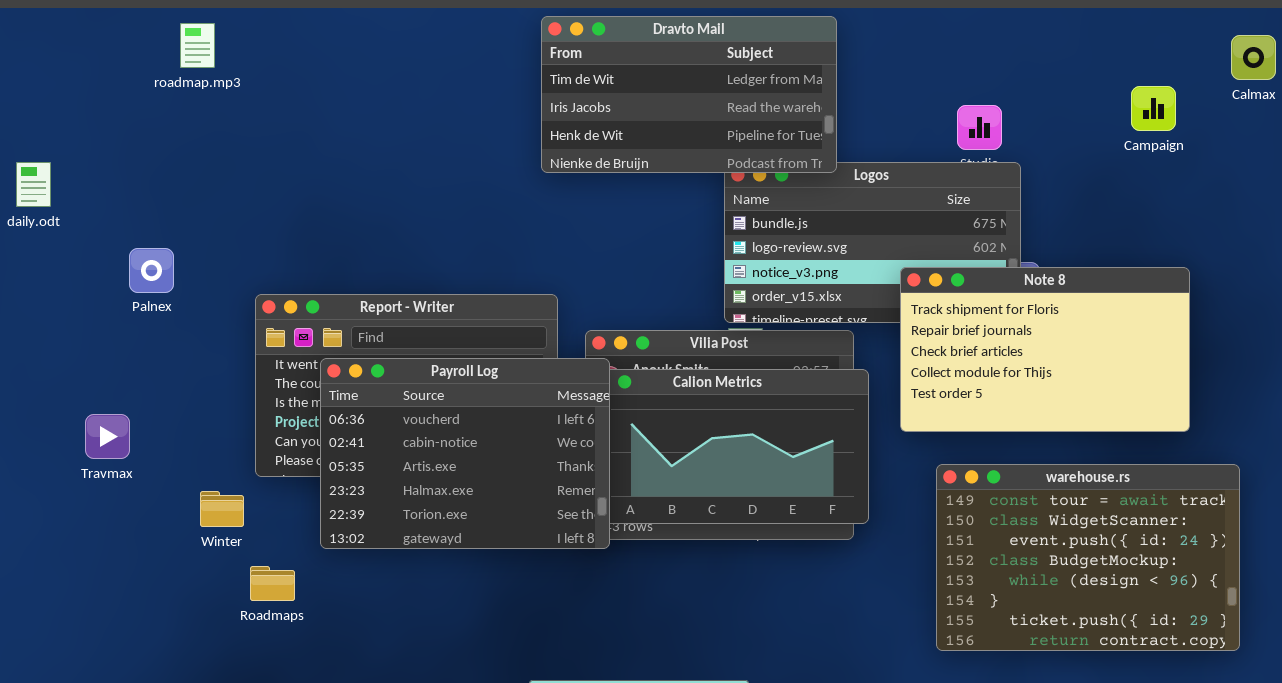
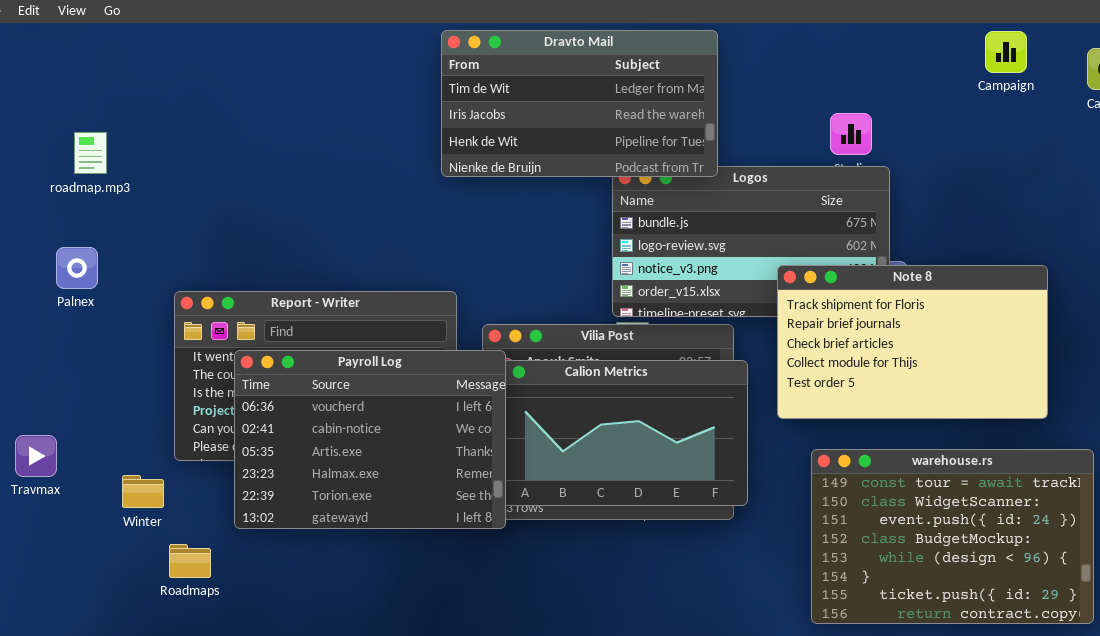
roadmap.mp3: [180,23,215,68] -> [74,132,107,174], moved
Campaign: [1131,86,1176,131] -> [985,31,1027,73], moved
Travmax: [85,414,130,459] -> [15,435,57,477], moved

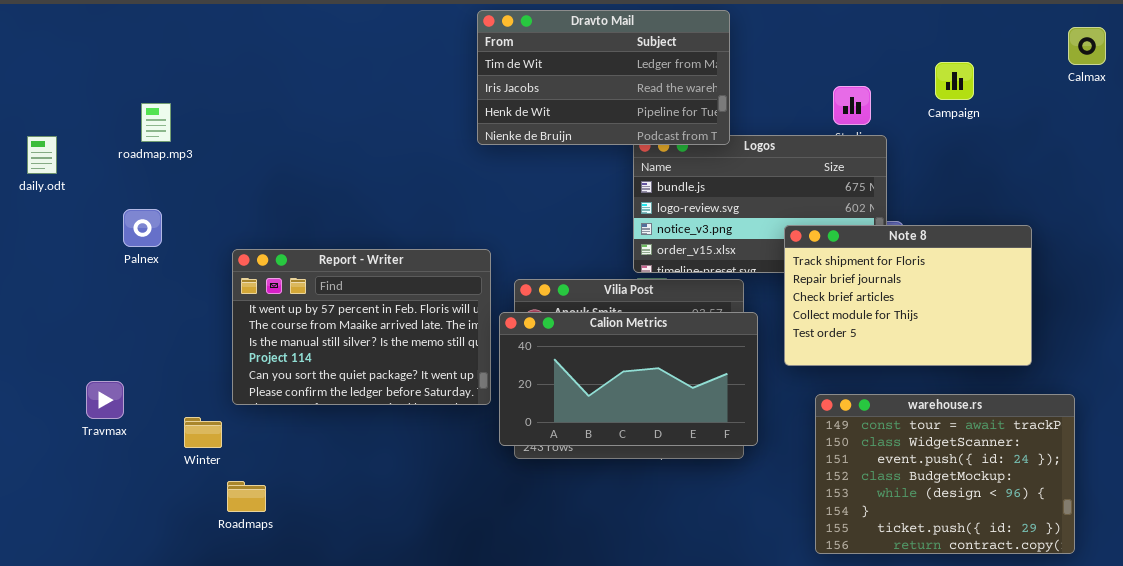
Campaign: [985,31,1027,73] -> [935,62,974,100], moved
Payroll Log: [234,350,506,529] -> none, closed

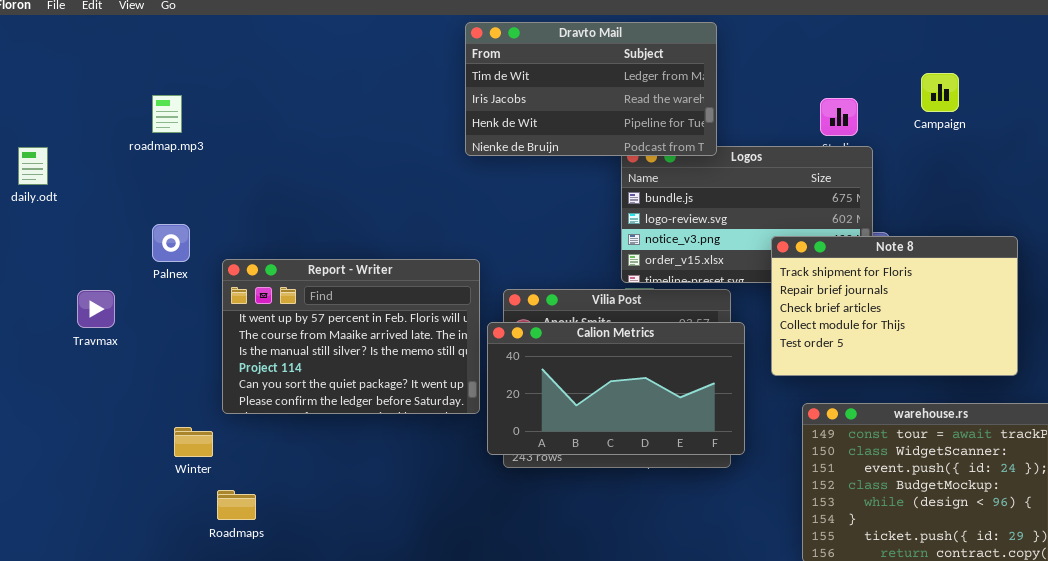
roadmap.mp3: [141,103,171,142] -> [152,95,182,133], moved
Palnex: [123,209,162,247] -> [152,224,190,262], moved
Travmax: [86,381,124,419] -> [77,290,115,328], moved

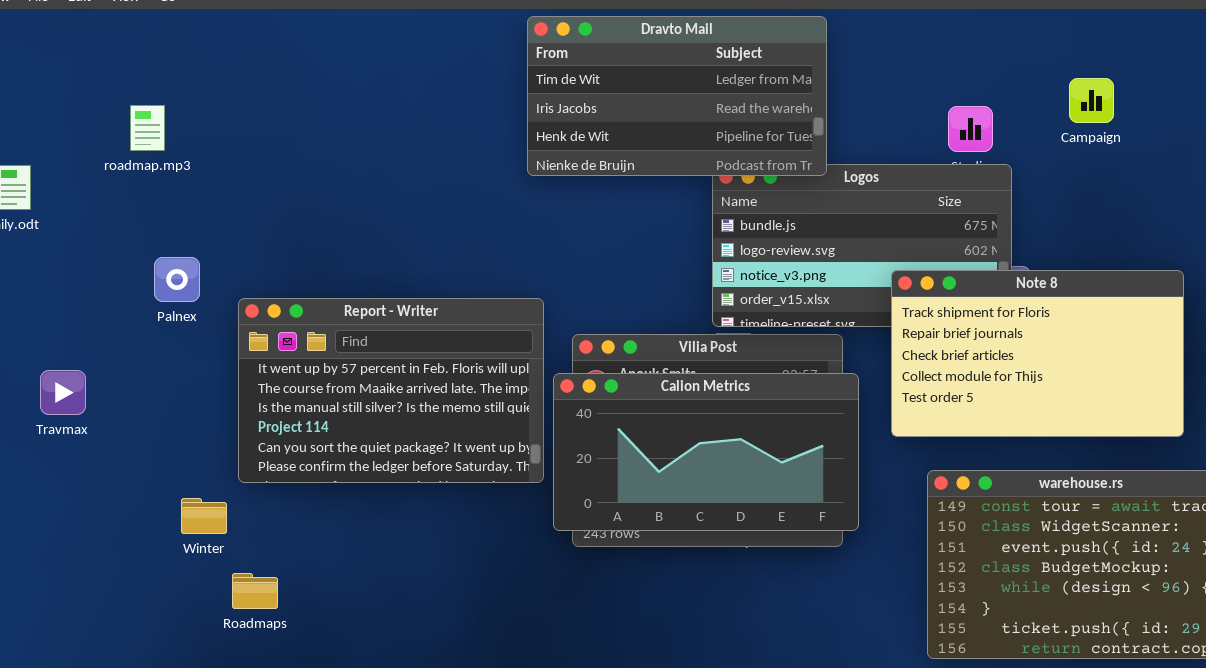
roadmap.mp3: [152,95,182,133] -> [130,105,165,151], moved
Travmax: [77,290,115,328] -> [40,370,86,415], moved

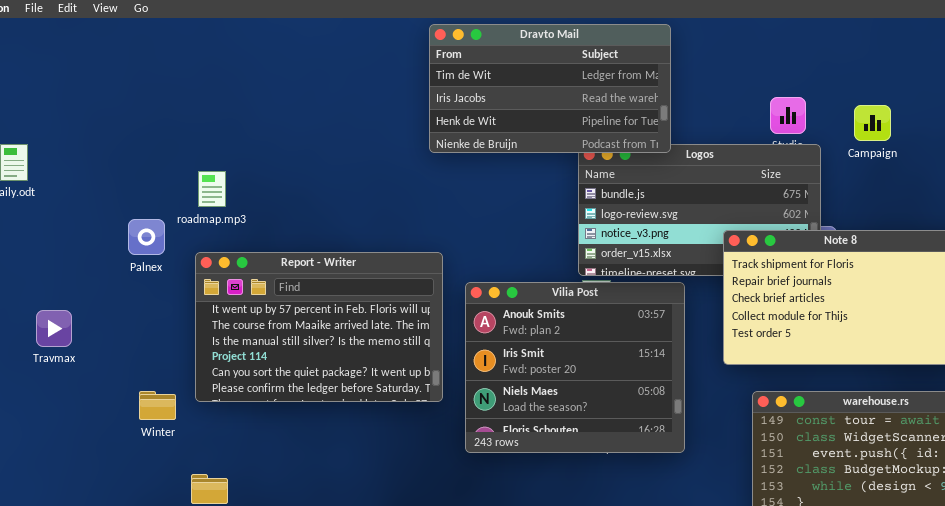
Campaign: [1069,78,1114,123] -> [854,105,891,141], moved
roadmap.mp3: [130,105,165,151] -> [198,171,226,207], moved
Calion Metrics: [553,373,859,531] -> none, closed
Winter: [181,498,227,534] -> [139,391,176,420], moved

